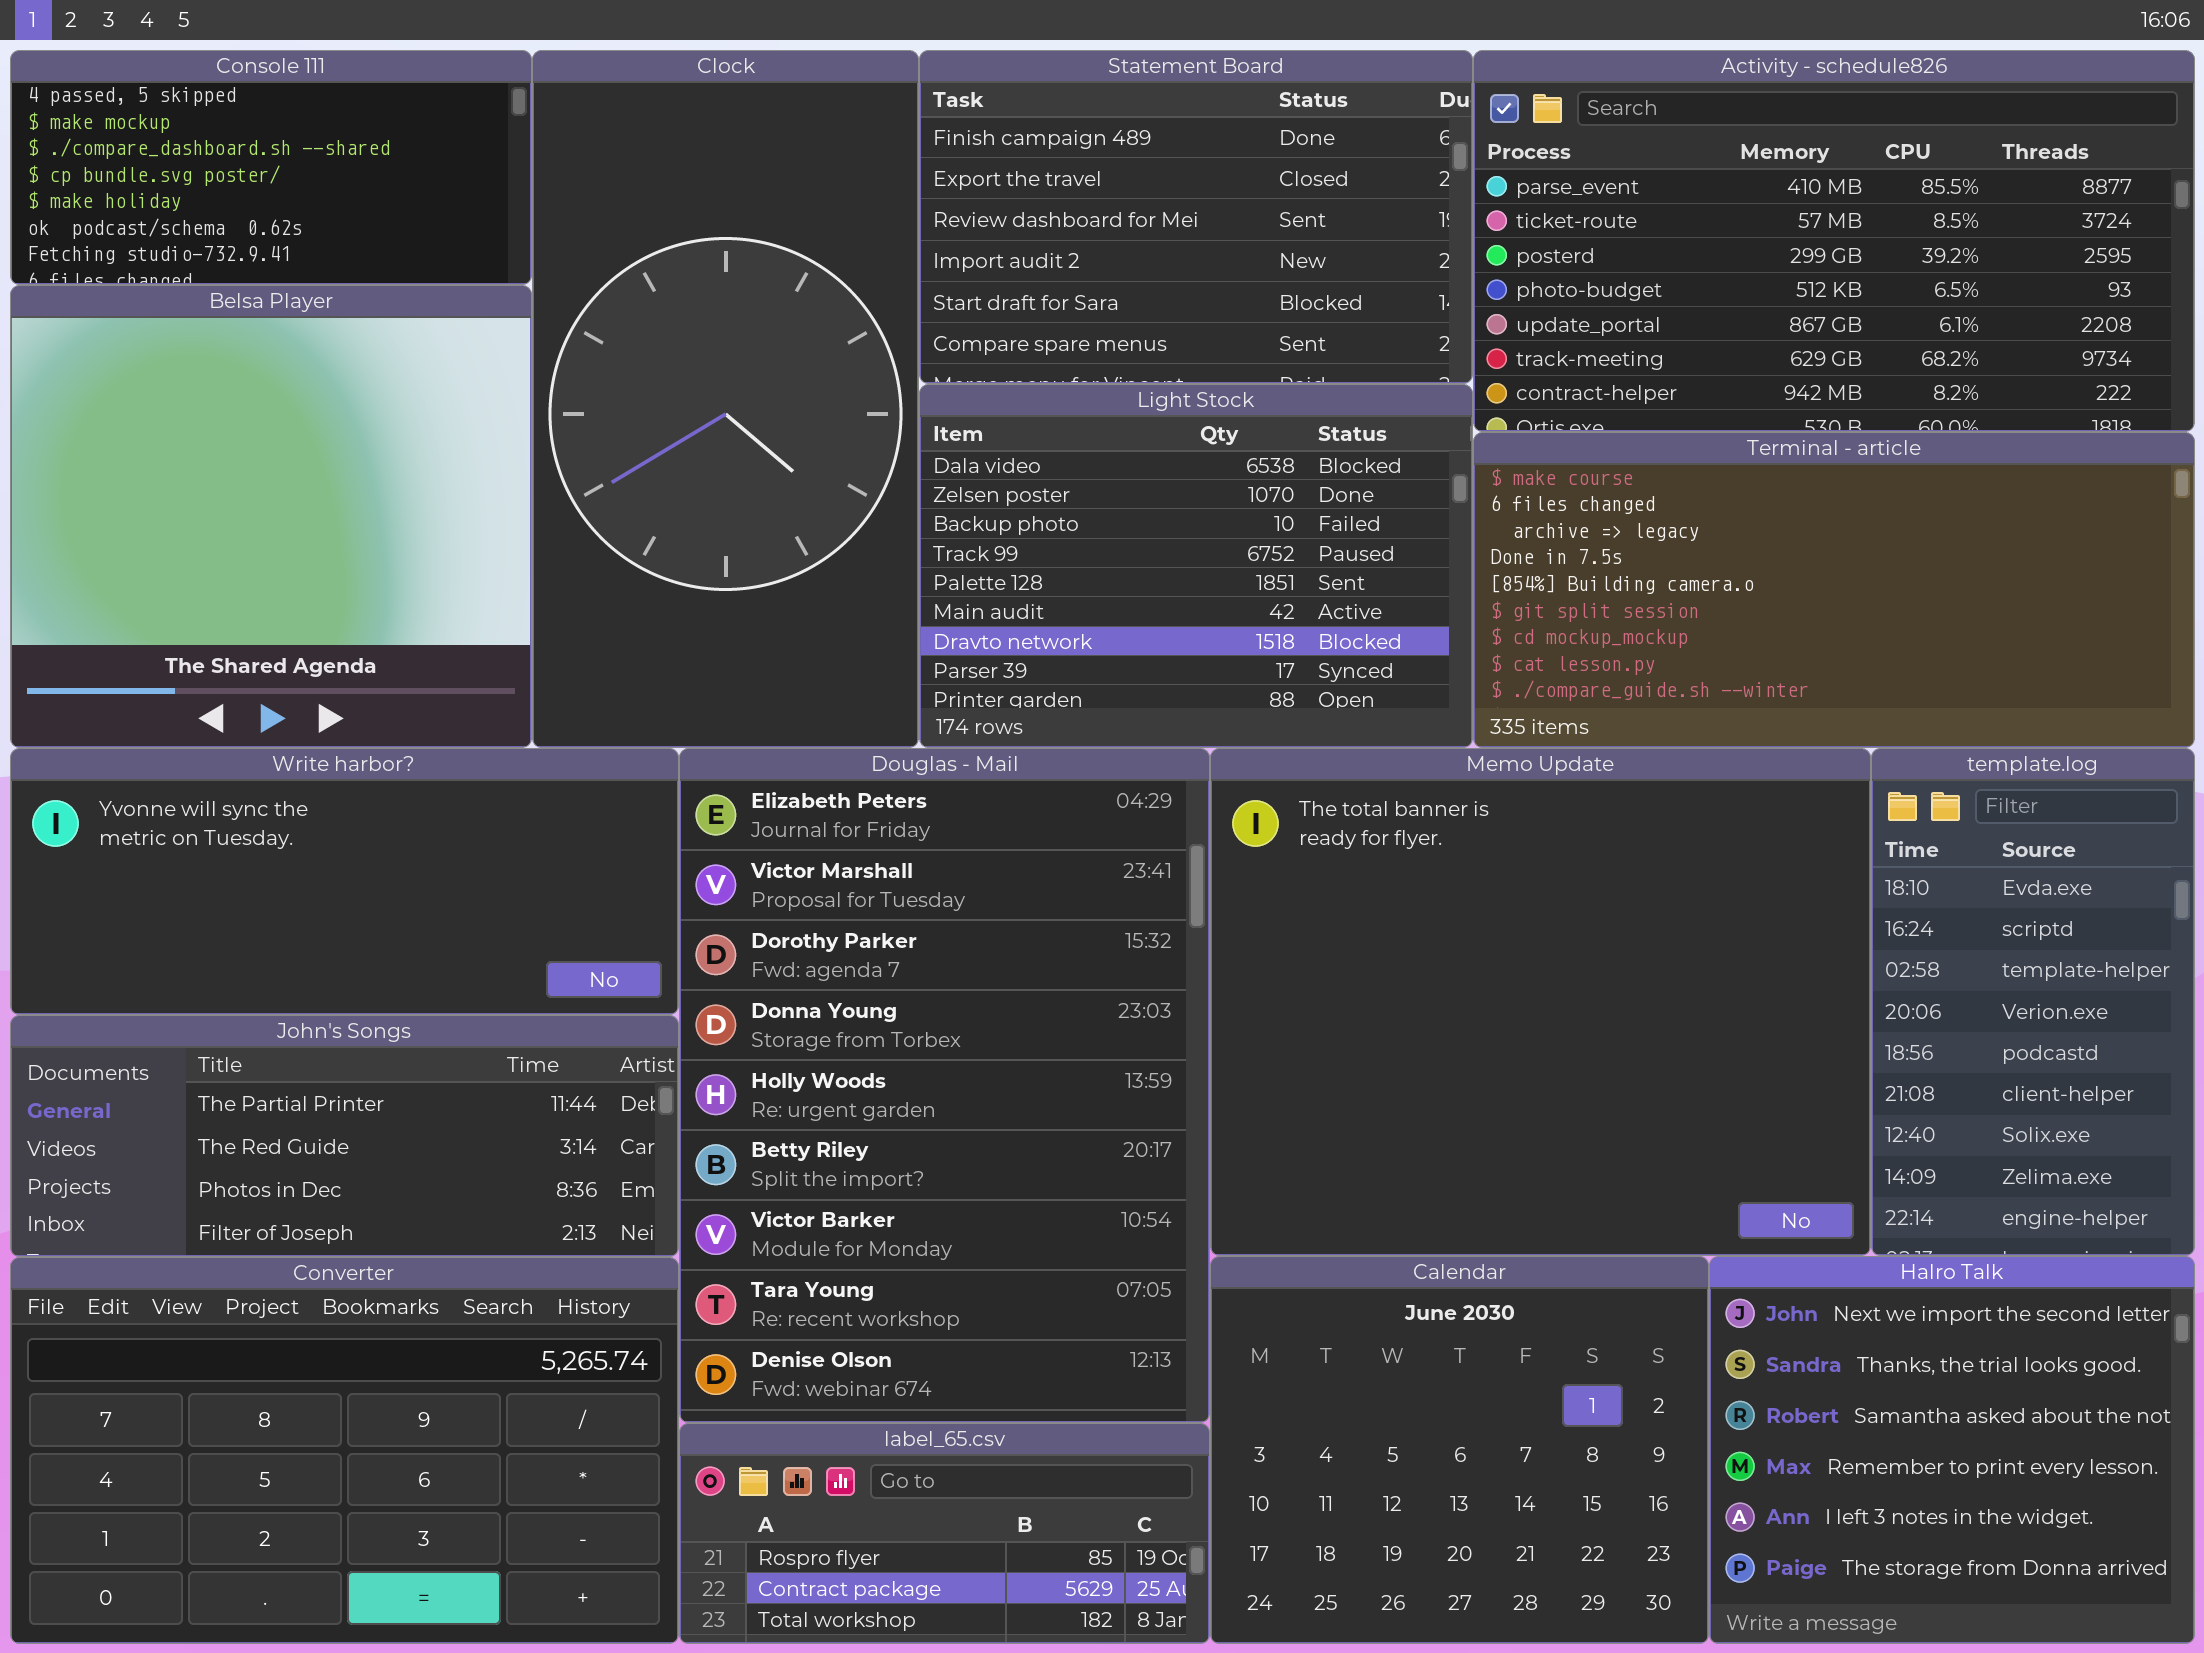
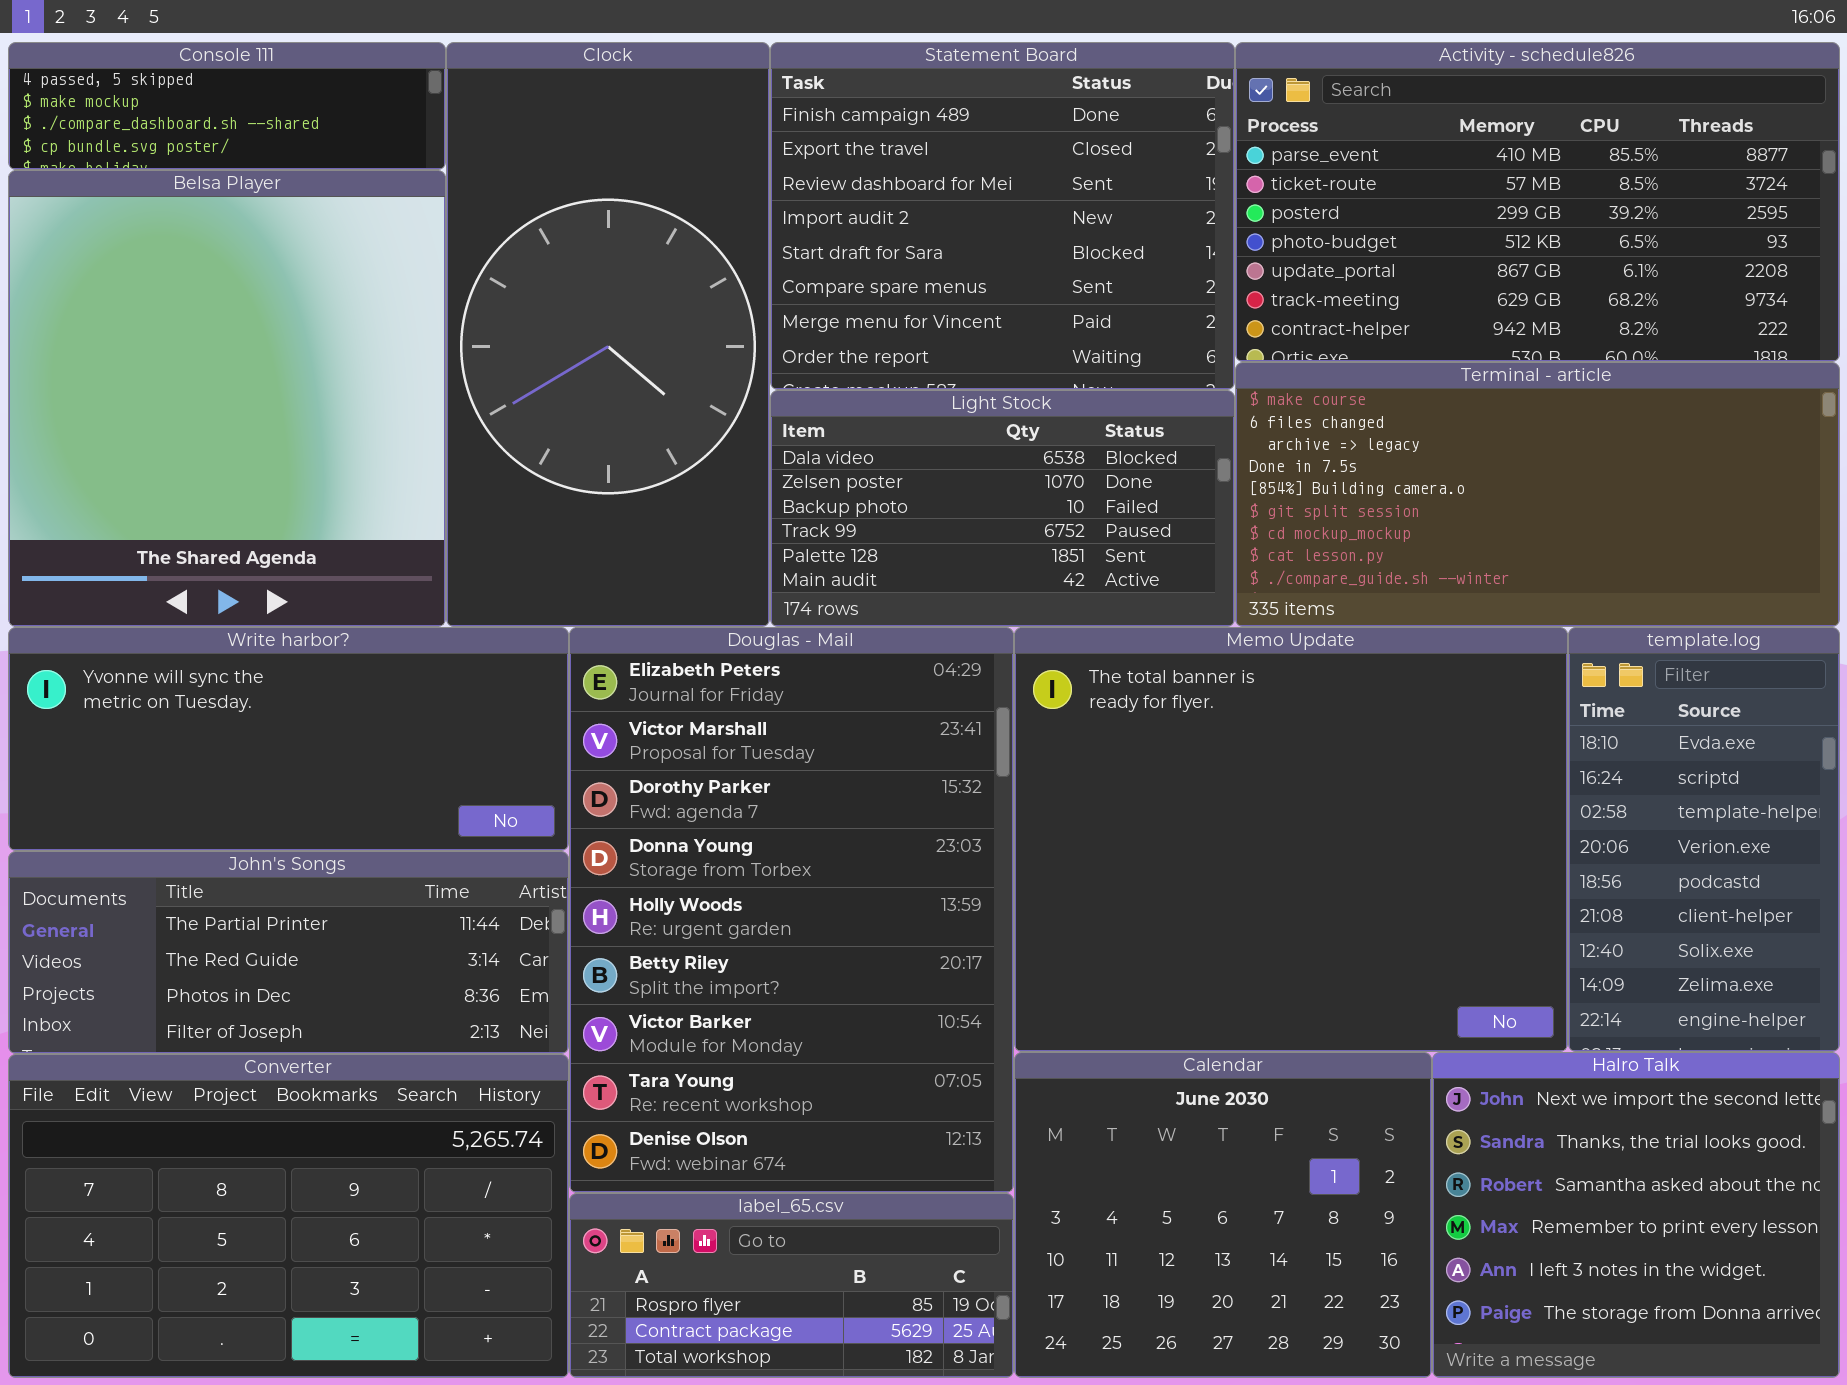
Console 111: [10,50,532,285] -> [8,42,446,170], resized
Statement Board: [919,50,1473,384] -> [770,42,1235,390], resized
Belsa Player: [10,285,532,748] -> [8,170,446,627], resized
Light Stock: [919,384,1473,748] -> [770,390,1235,627], resized

